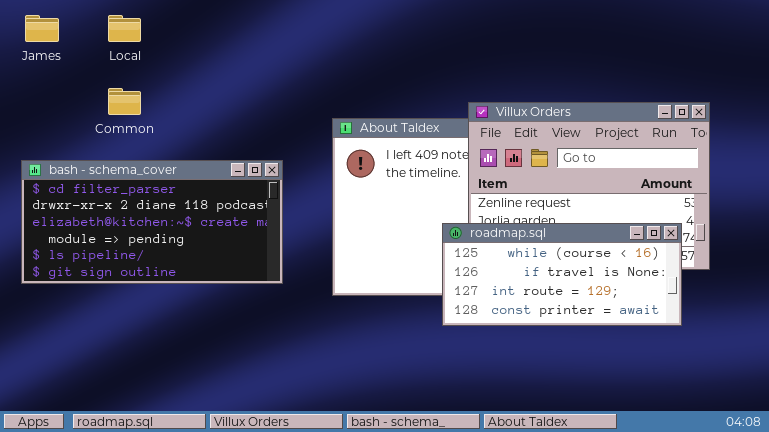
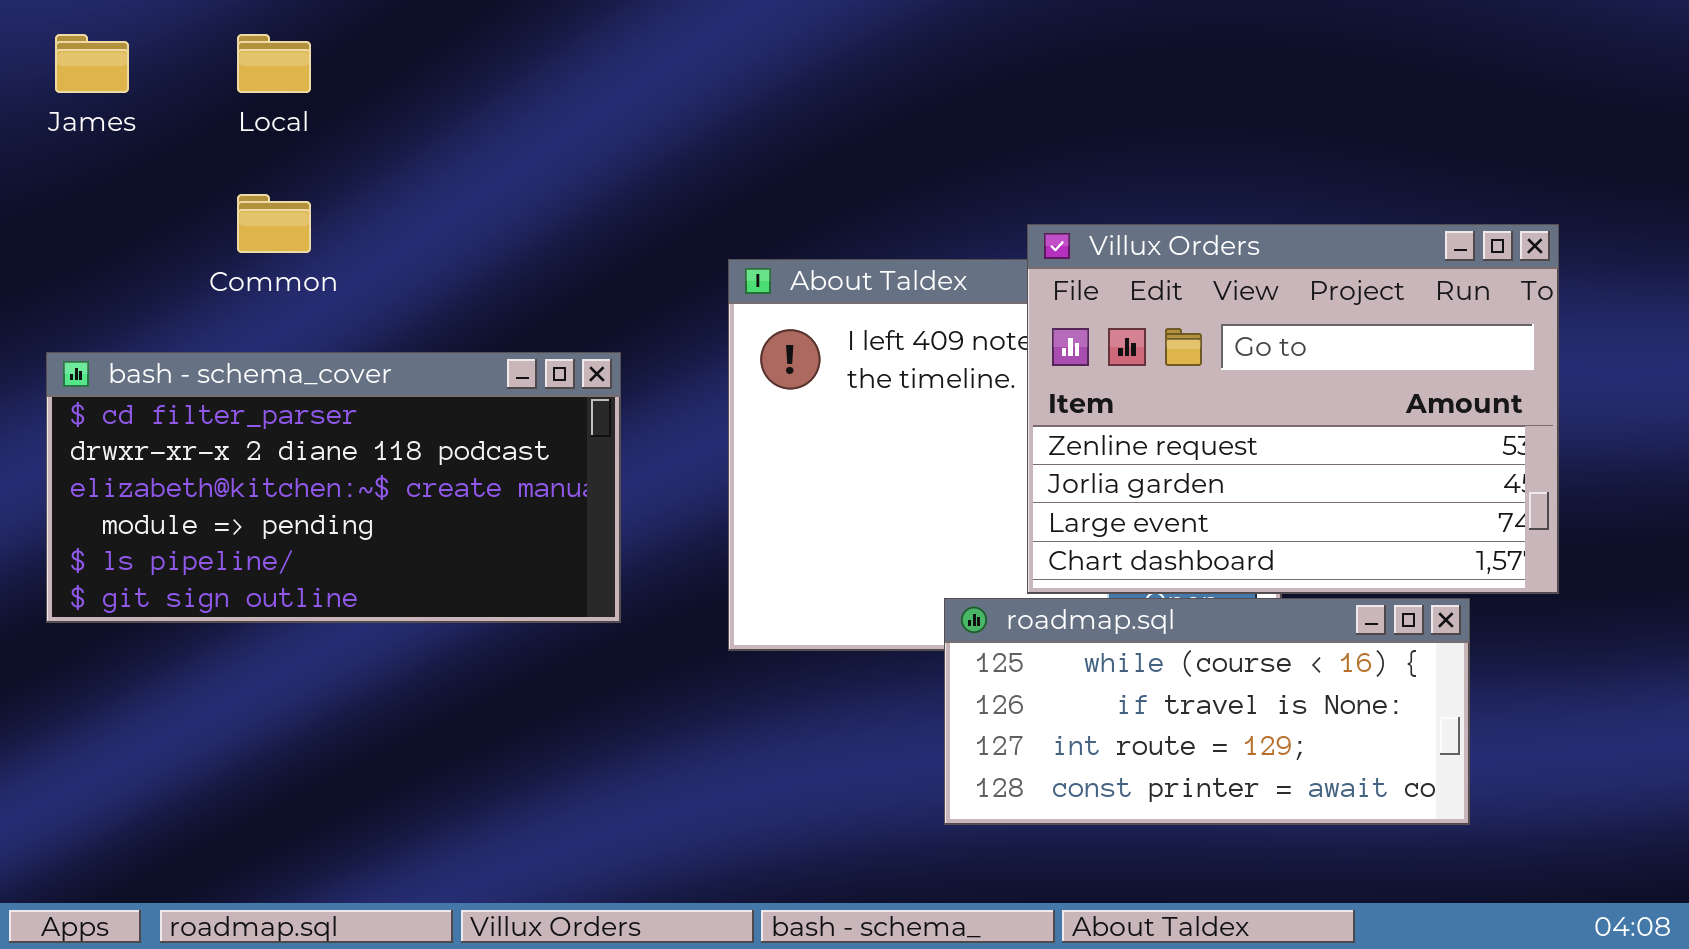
roadmap.sql: [442,223,682,326] -> [944,598,1470,825], moved

